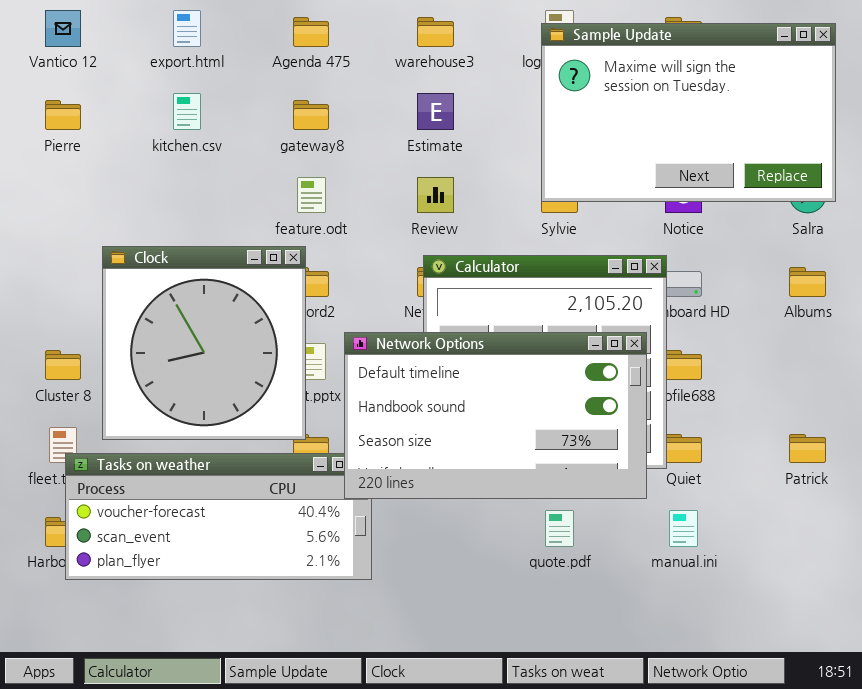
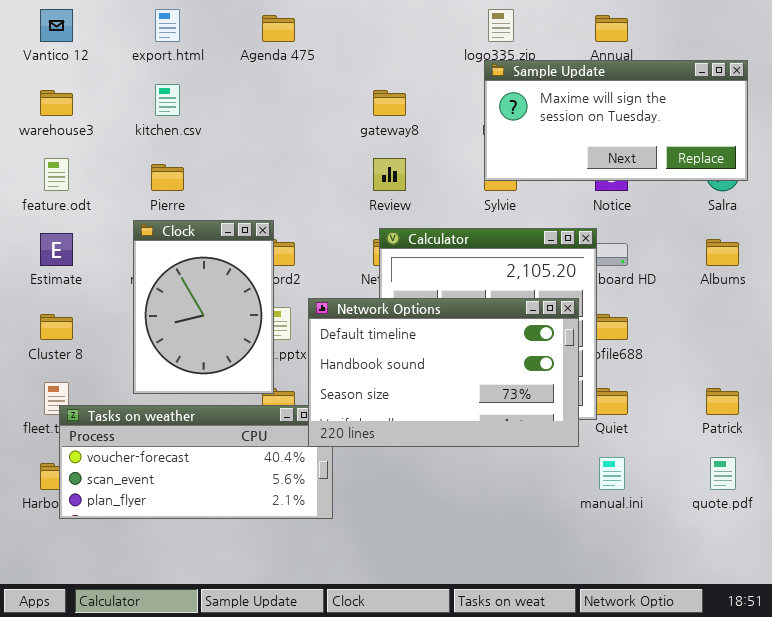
warehouse3: [417,17,454,47] -> [40,90,73,116], moved
Sample Update: [541,23,836,202] -> [484,60,748,181], resized
Estimate: [417,93,454,130] -> [40,233,73,266], moved
Pierre: [45,100,81,130] -> [151,164,184,191], moved
gateway8: [293,100,329,130] -> [373,90,406,116], moved
feature.odt: [297,177,326,213] -> [44,158,69,191], moved
Clock: [102,246,306,440] -> [133,220,274,394], resized
quote.pdf: [545,510,574,547] -> [710,457,736,490], moved

